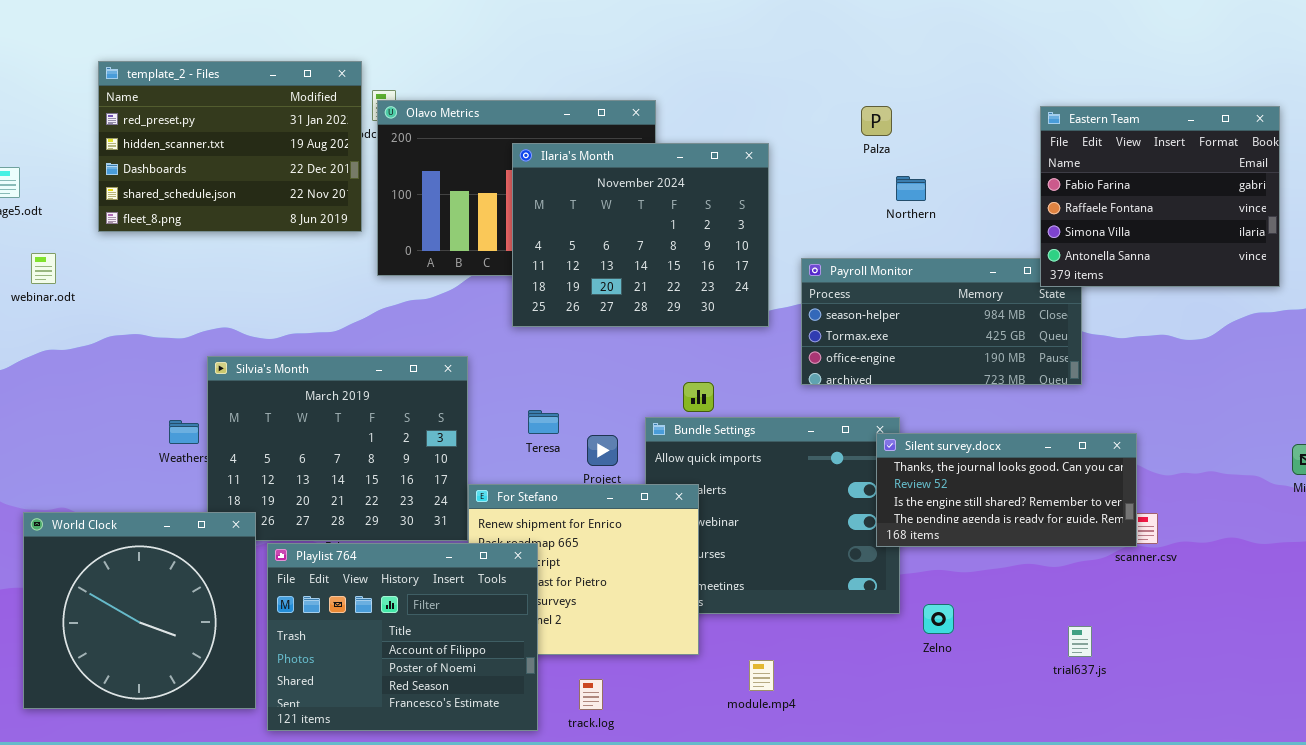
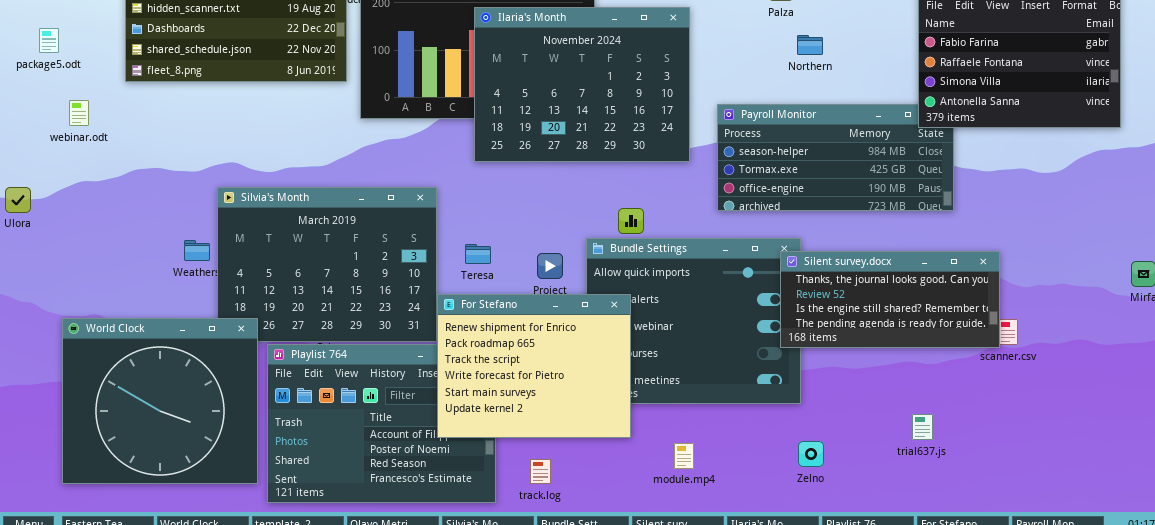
Teresa: [528,410,559,434] -> [465,244,491,264], moved
For Stefano: [468,484,699,655] -> [437,294,631,438], raised
Zelno: [923,604,954,634] -> [798,441,824,467], moved
trial637.js: [1068,626,1092,657] -> [912,414,933,440], moved

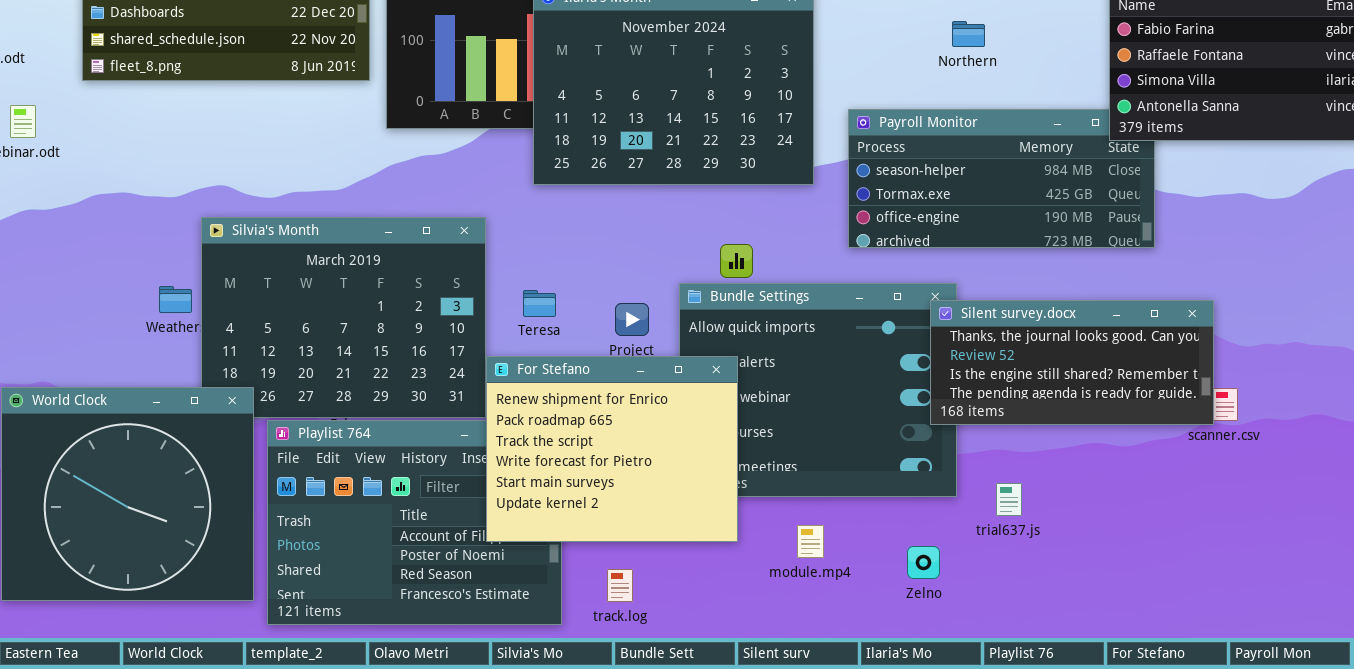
trial637.js: [912,414,933,440] -> [996,483,1022,516], moved
Zelno: [798,441,824,467] -> [907,546,940,579], moved
module.mp4: [674,443,694,469] -> [797,525,824,558], moved

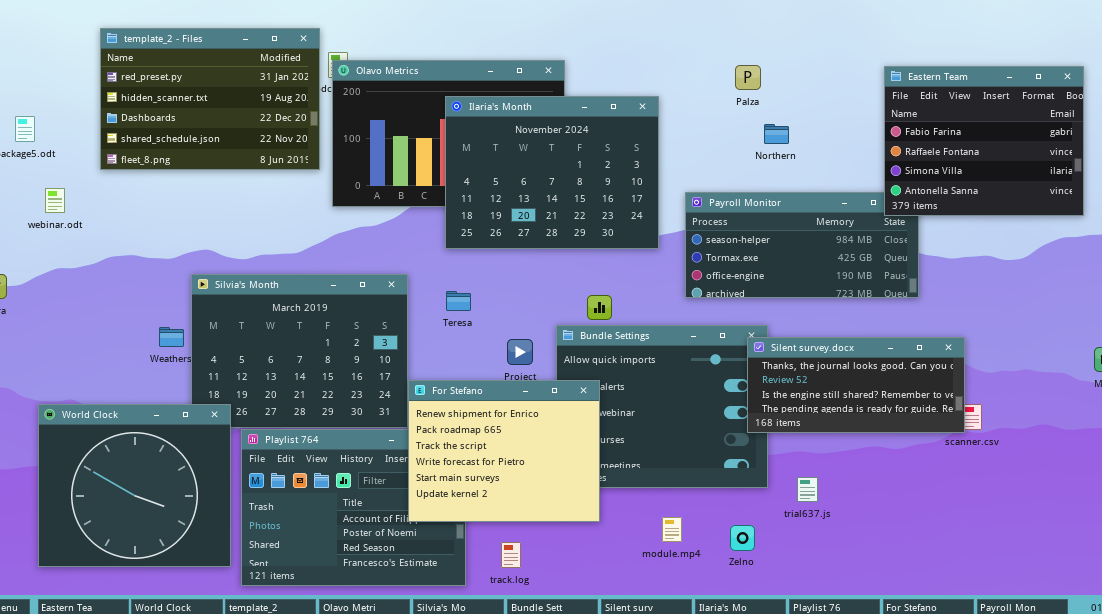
Teresa: [523,290,556,317] -> [446,291,471,311], moved
module.mp4: [797,525,824,558] -> [662,517,682,542], moved

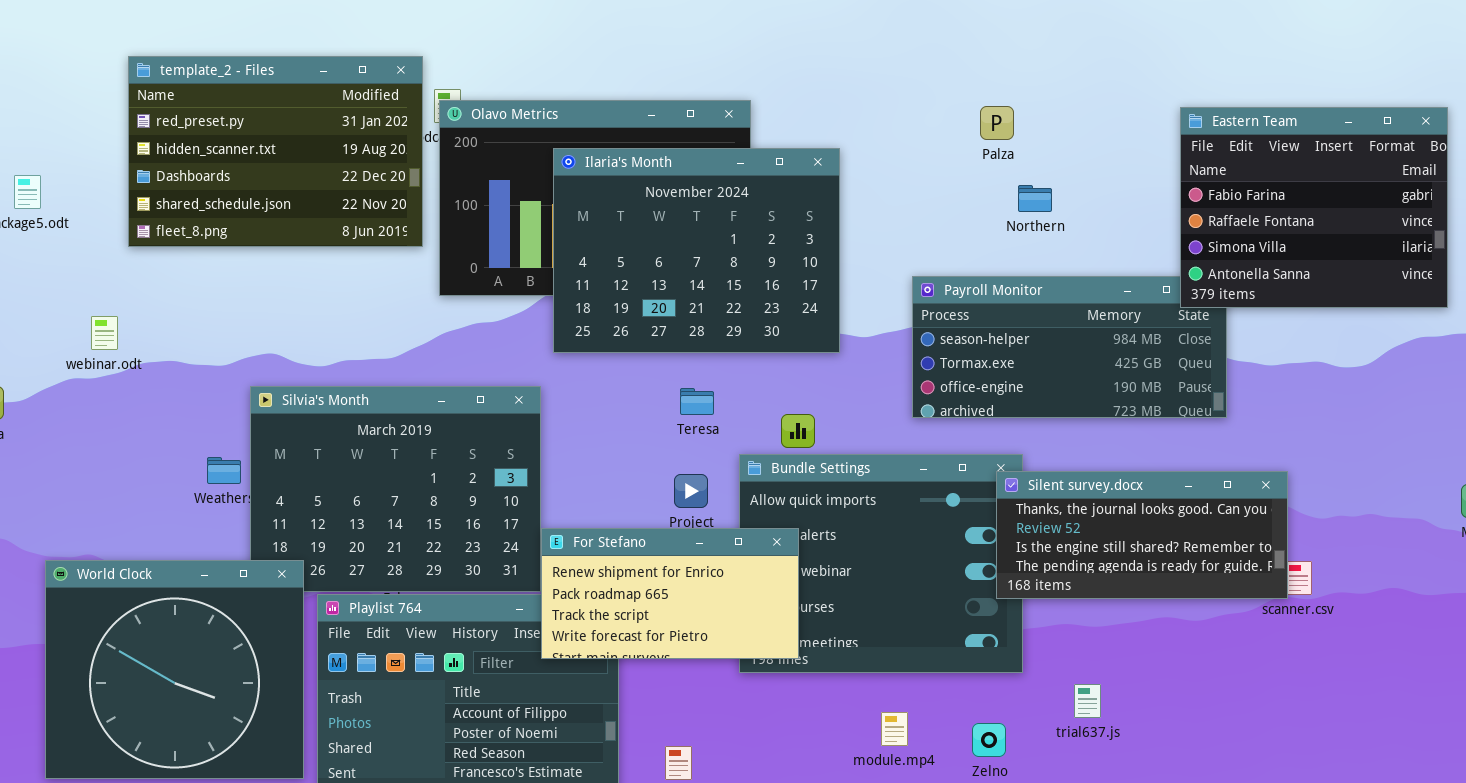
Ilaria's Month: [445,96,659,249] -> [553,148,840,353], moved
webinar.odt: [45,188,65,213] -> [91,316,118,350], moved
Teresa: [446,291,471,311] -> [680,388,714,415], moved
For Stefano: [408,380,600,522] -> [541,528,799,659], resized
trial637.js: [797,477,818,502] -> [1074,684,1101,718], moved

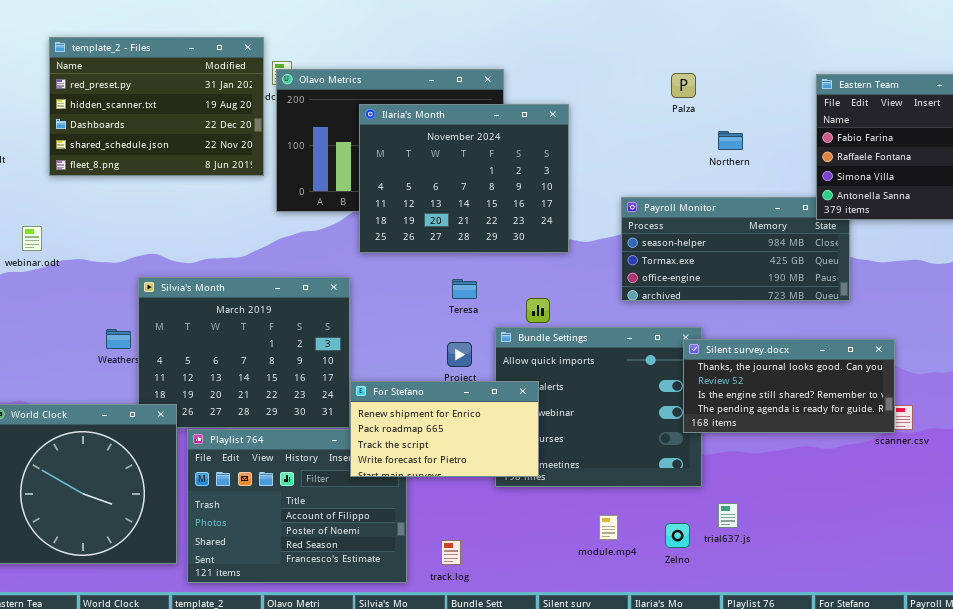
Northern: [1018,185,1052,212] -> [718,131,743,150], moved
trial637.js: [1074,684,1101,718] -> [718,503,738,528], moved

